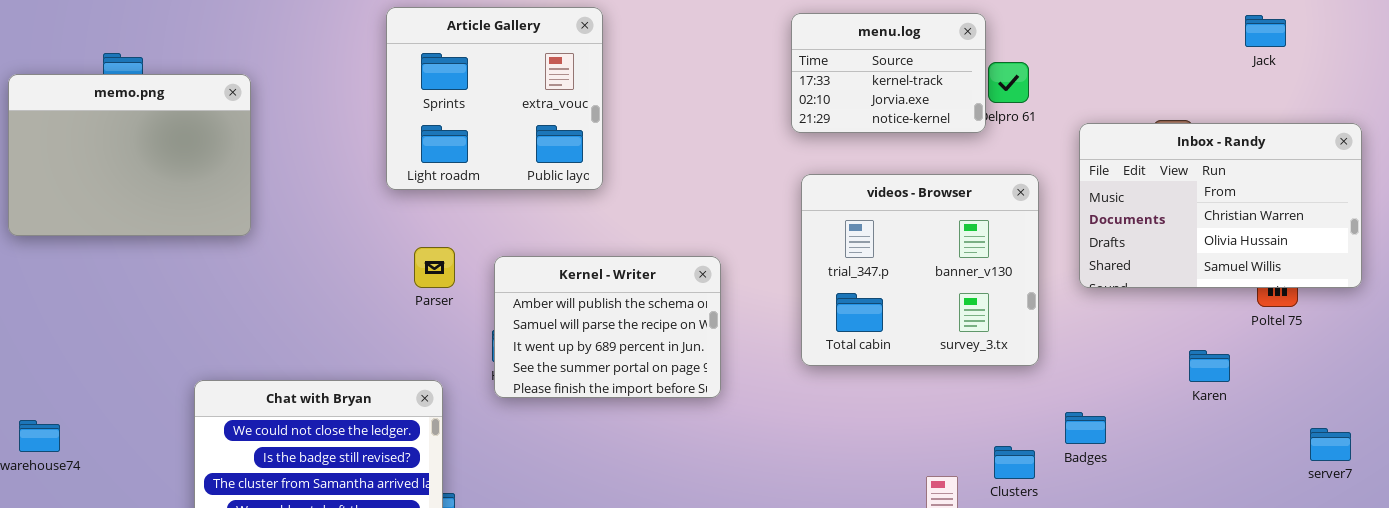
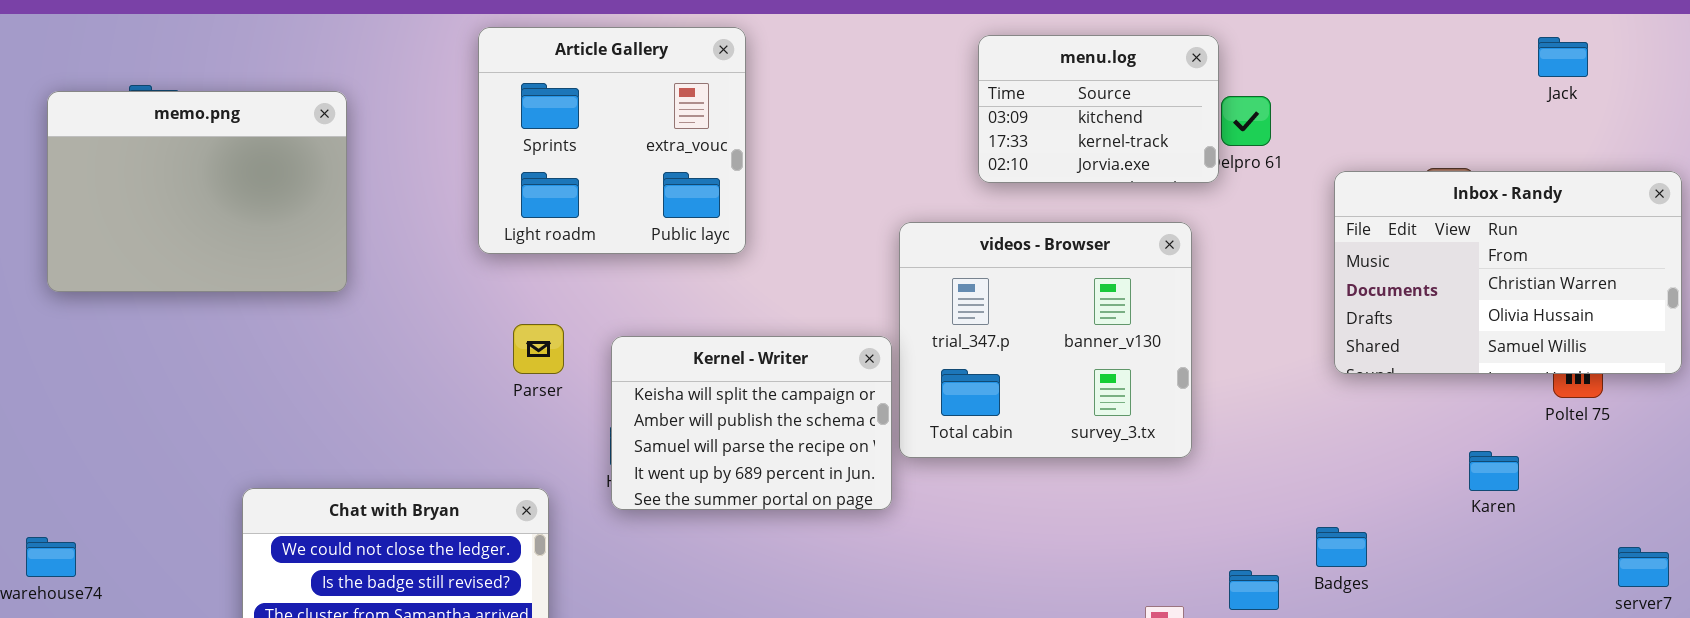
menu.log: [791,13,986,133] -> [978,35,1219,183], scrolled up 1 row
memo.png: [8,74,251,236] -> [47,91,347,292], moved
videos - Browser: [801,174,1039,366] -> [899,222,1192,458], moved
Kernel - Writer: [494,256,721,398] -> [611,336,892,510], scrolled up 1 row

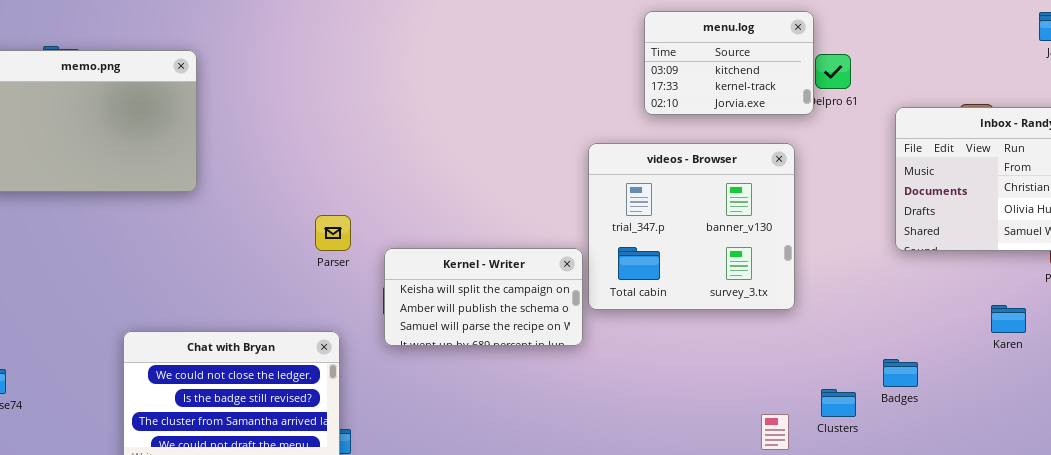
Article Gallery: [478,27,746,254] -> none, closed
Kernel - Writer: [611,336,892,510] -> [384,248,583,346], resized

